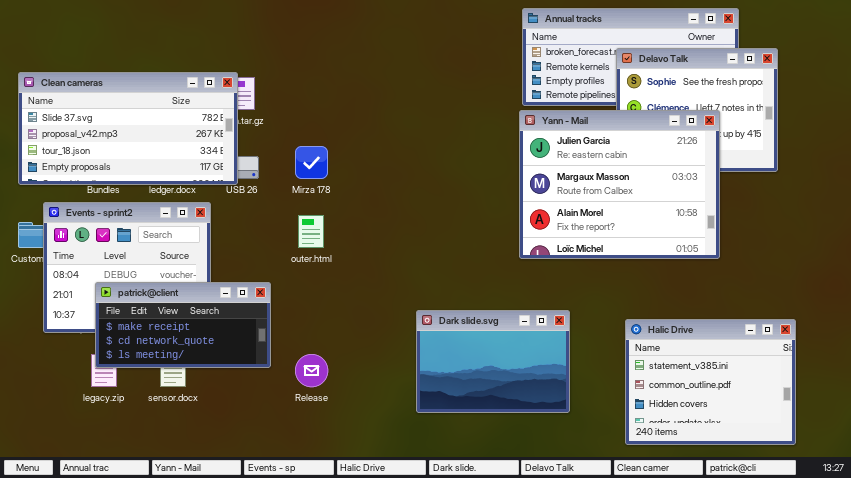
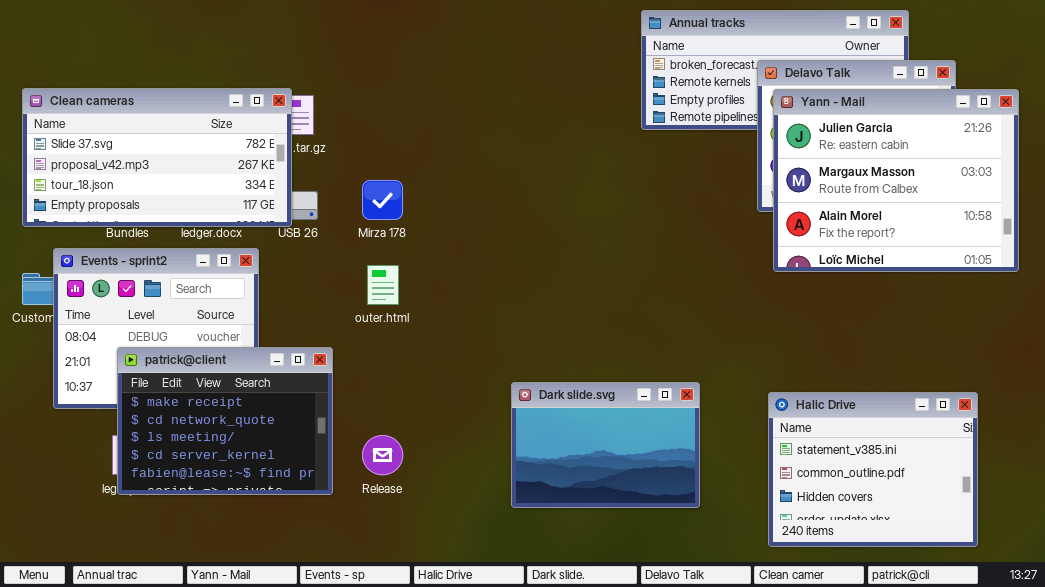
Yann - Mail: [519,110,720,259] -> [773,89,1019,272], moved
patrick@client: [95,282,271,368] -> [117,347,333,495], resized

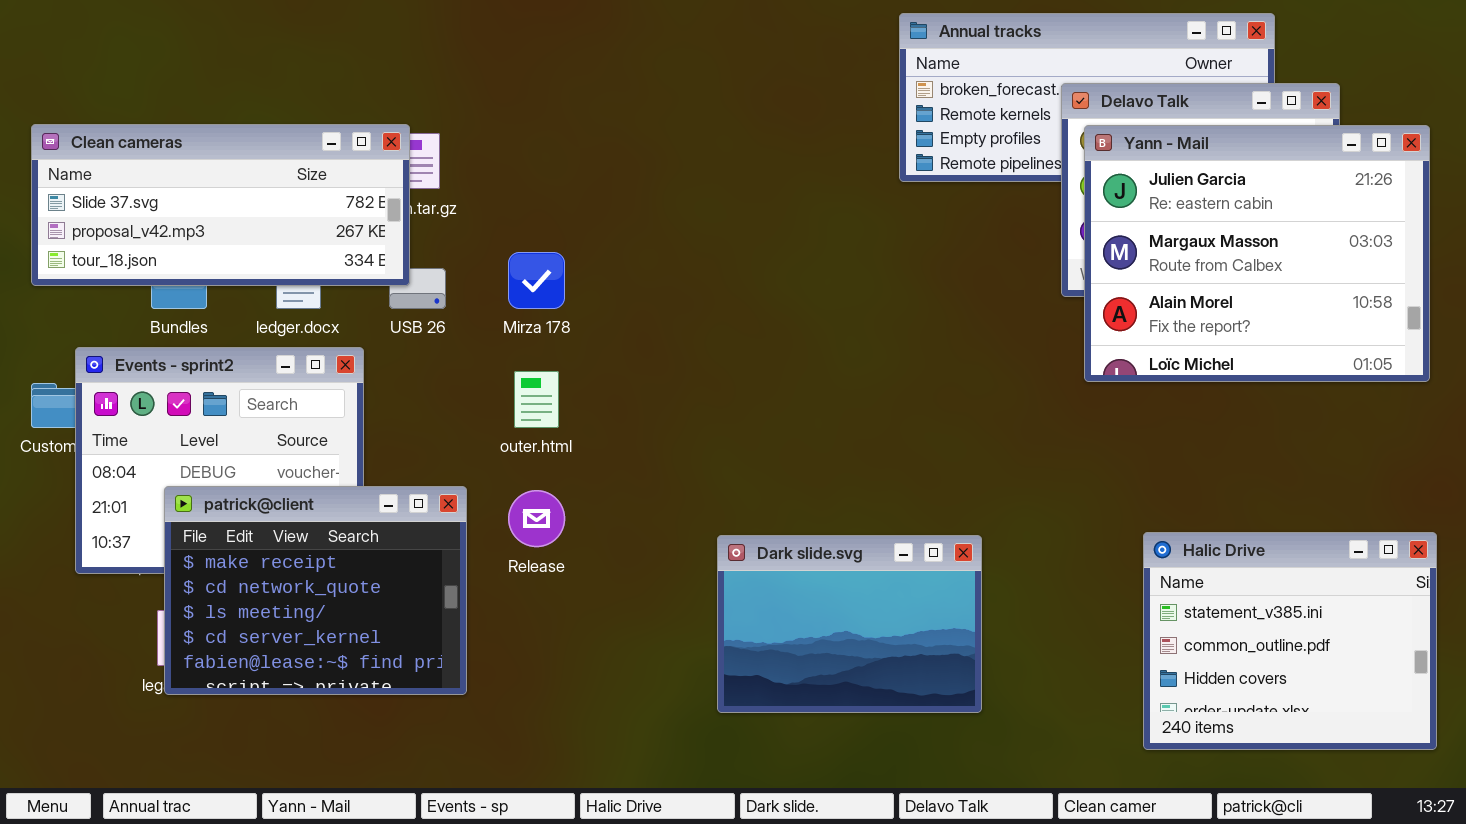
Clean cameras: [22,88,292,227] -> [31,124,410,286], resized
Halic Drive: [768,392,978,547] -> [1143,532,1437,750], moved
Release: [362,435,403,475] -> [508,490,565,547], moved

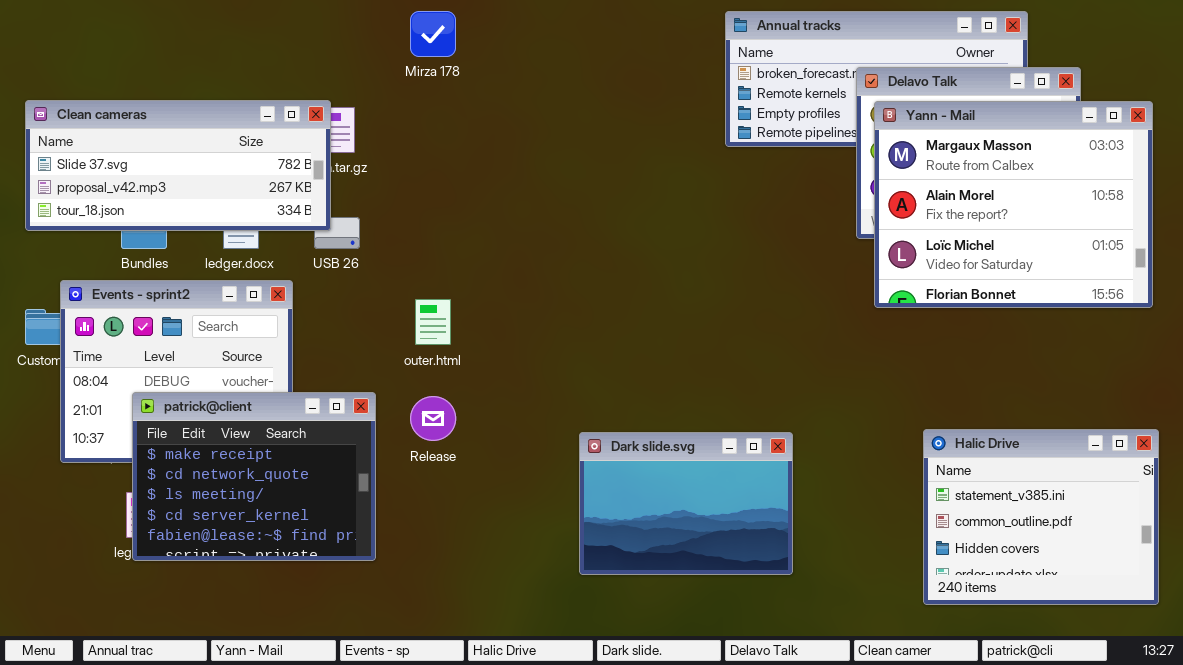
Yann - Mail: [1084,125,1430,382] -> [874,101,1153,308], scrolled down 1 row
Mirza 178: [508,252,565,309] -> [410,11,456,57], moved

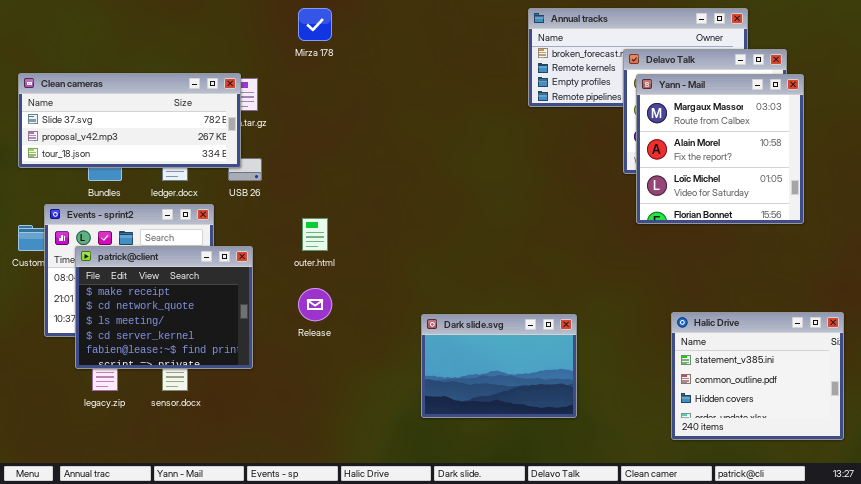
Yann - Mail: [874,101,1153,308] -> [636,74,804,224], resized
patrick@client: [132,392,376,561] -> [75,246,253,369], moved

